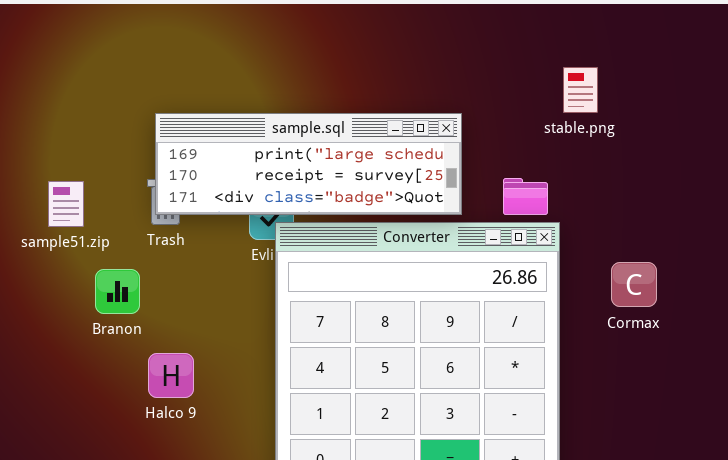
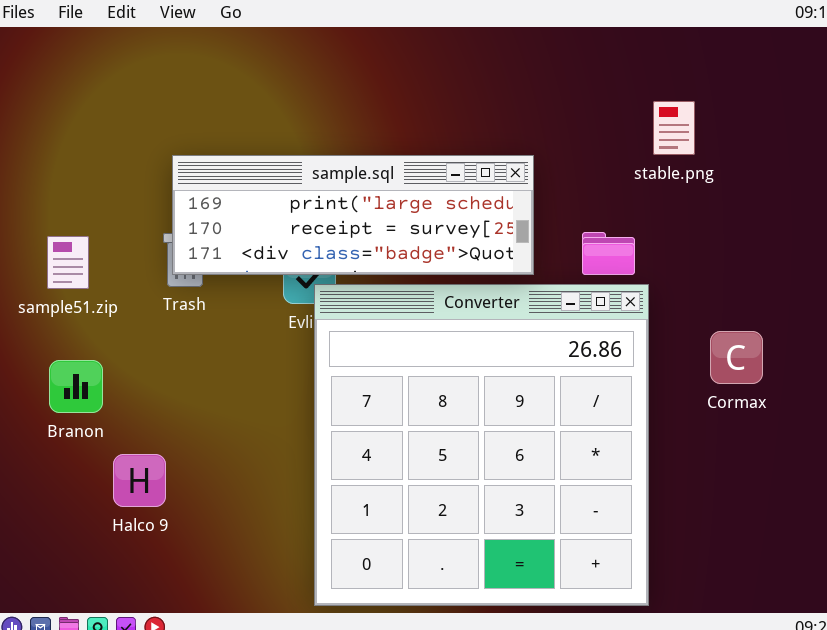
Branon: [95,269,140,314] -> [49,360,103,413], moved
Halco 9: [148,353,194,398] -> [113,454,166,507], moved

